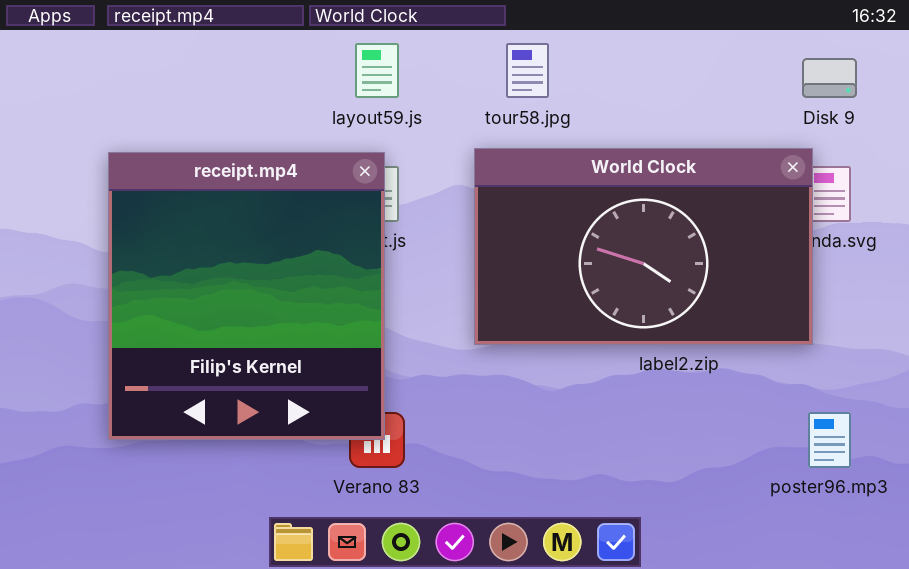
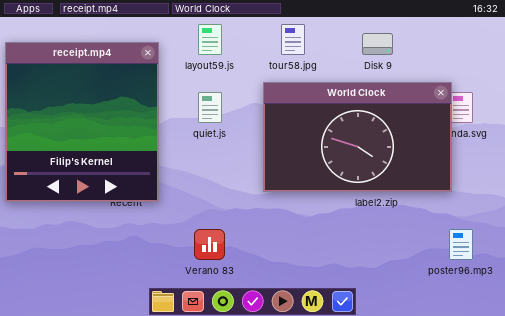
Disk 9: [802,58,857,98] -> [362,33,393,55], moved
receipt.mp4: [108,152,385,440] -> [5,42,159,202], moved

